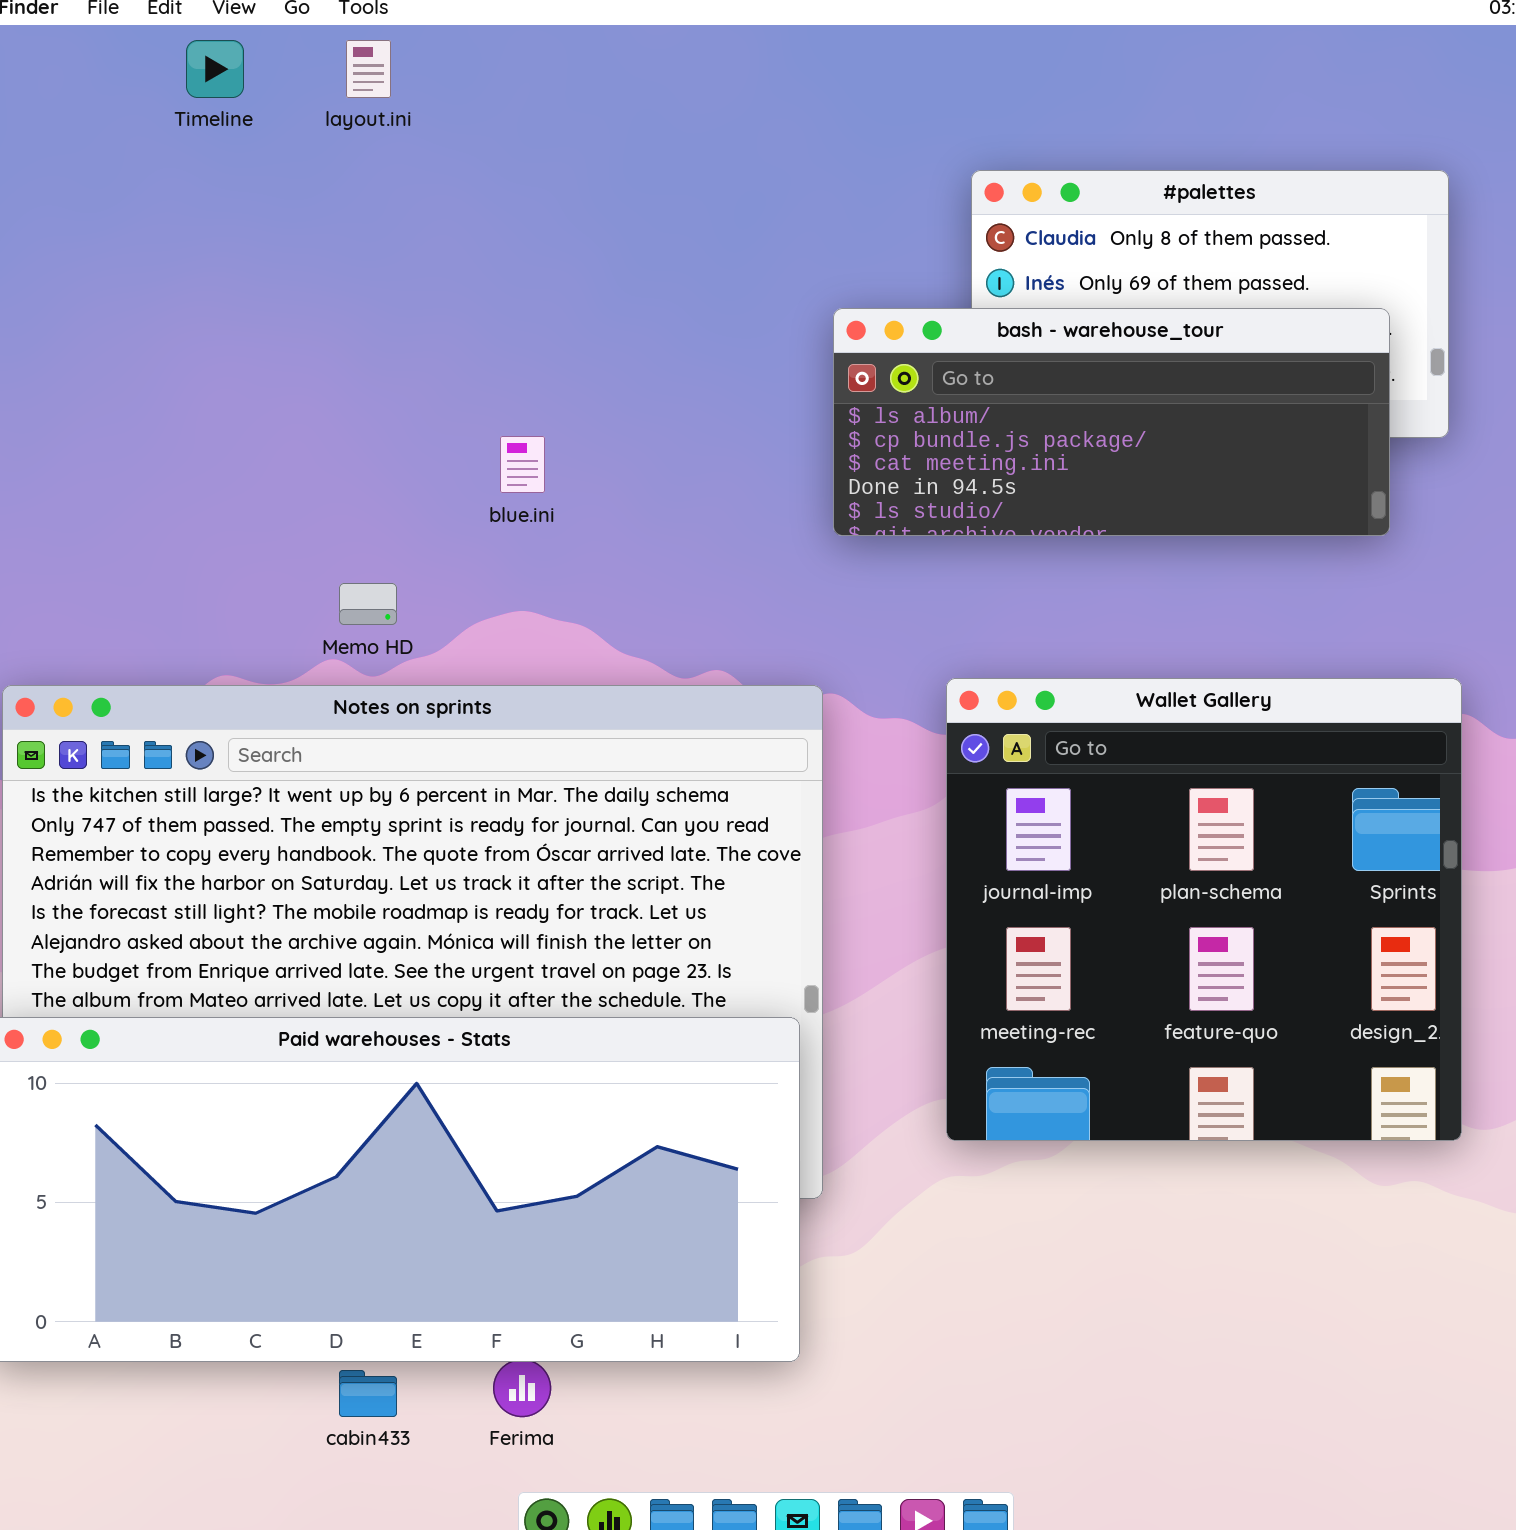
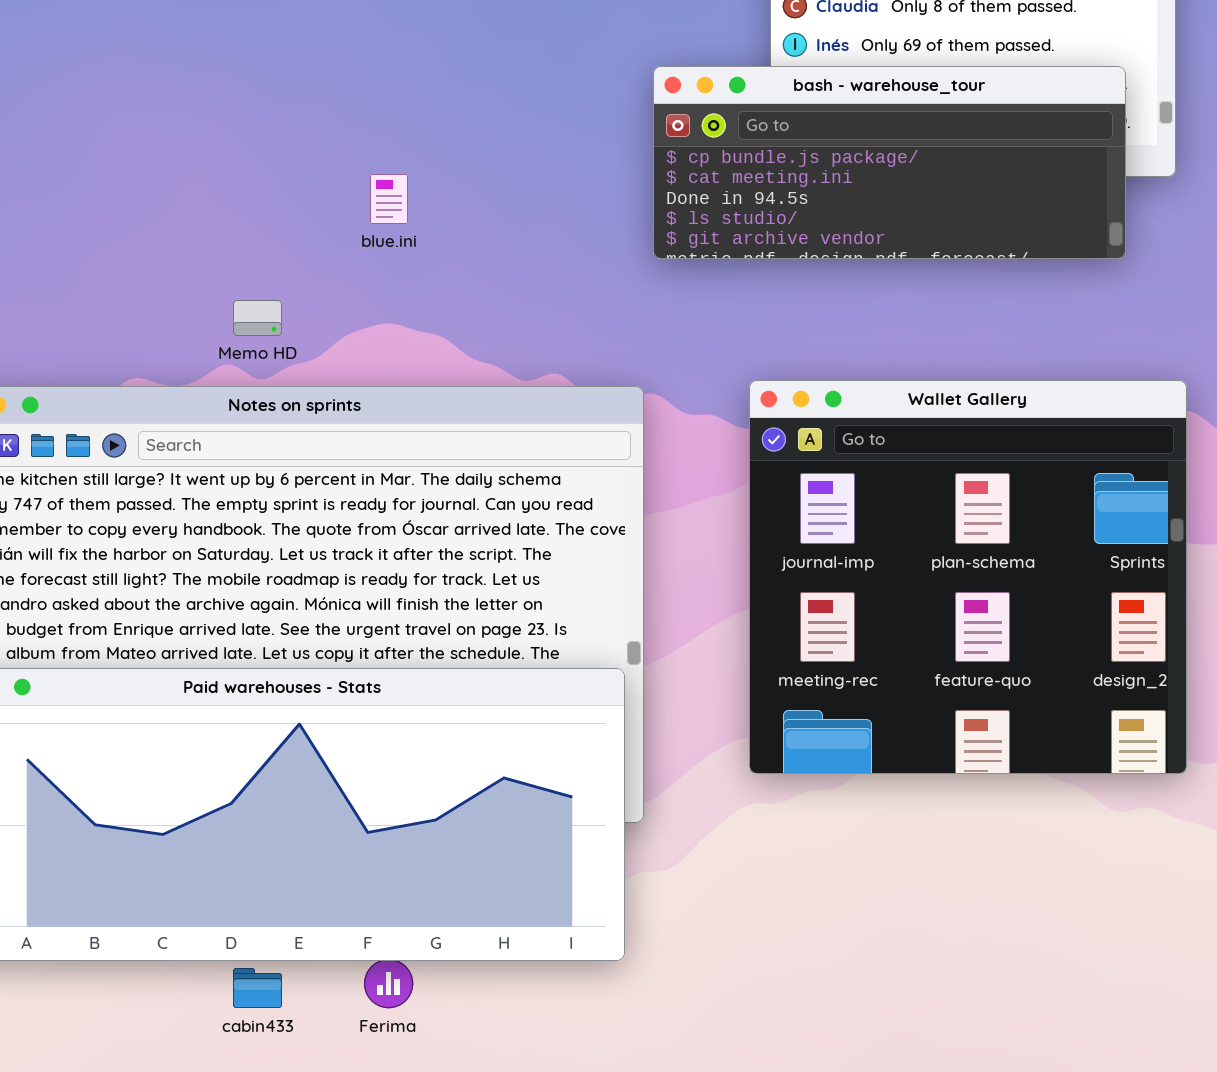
bash - warehouse_tour: [833,308,1390,536] -> [653,66,1126,259], scrolled down 1 row

